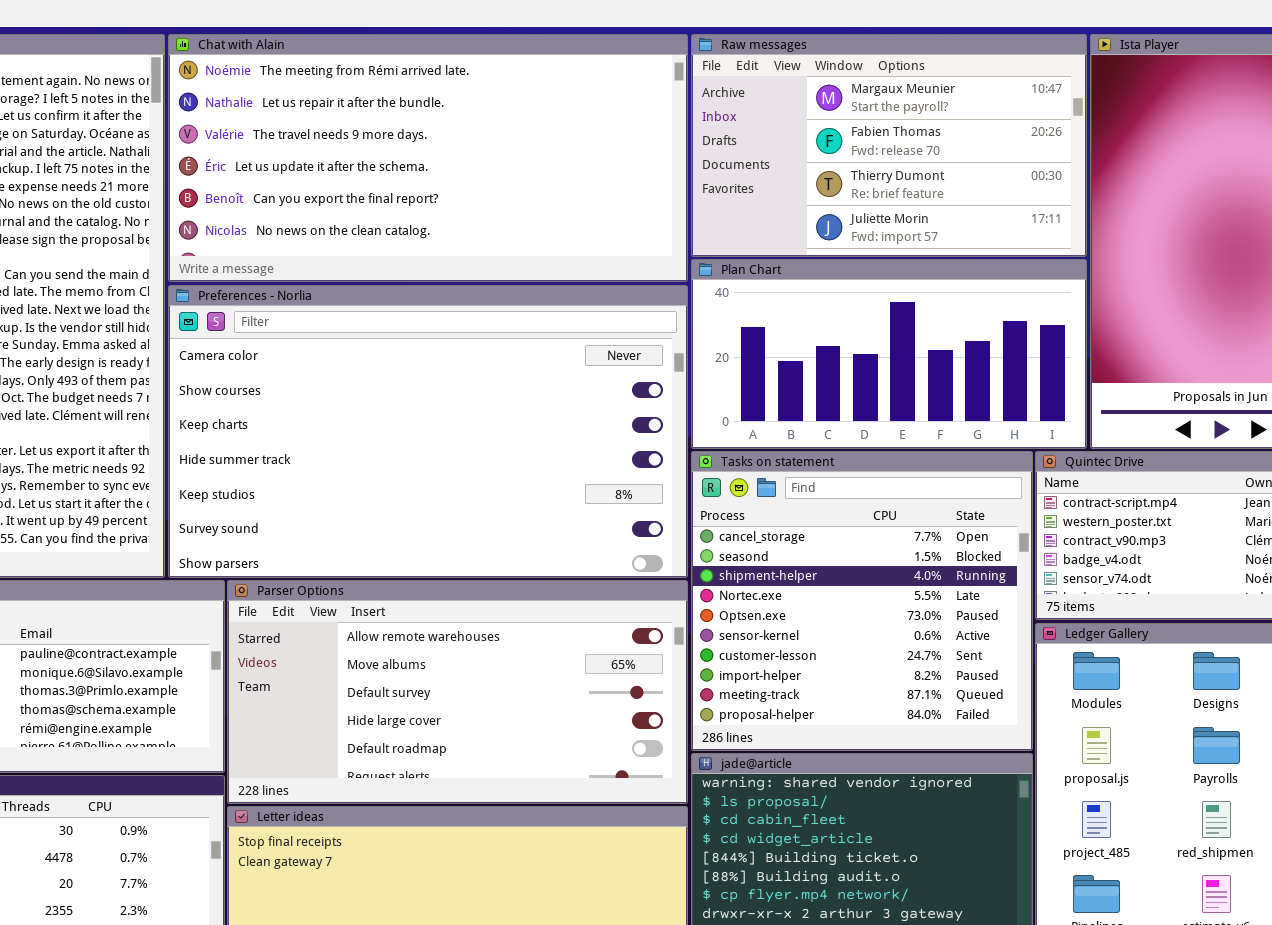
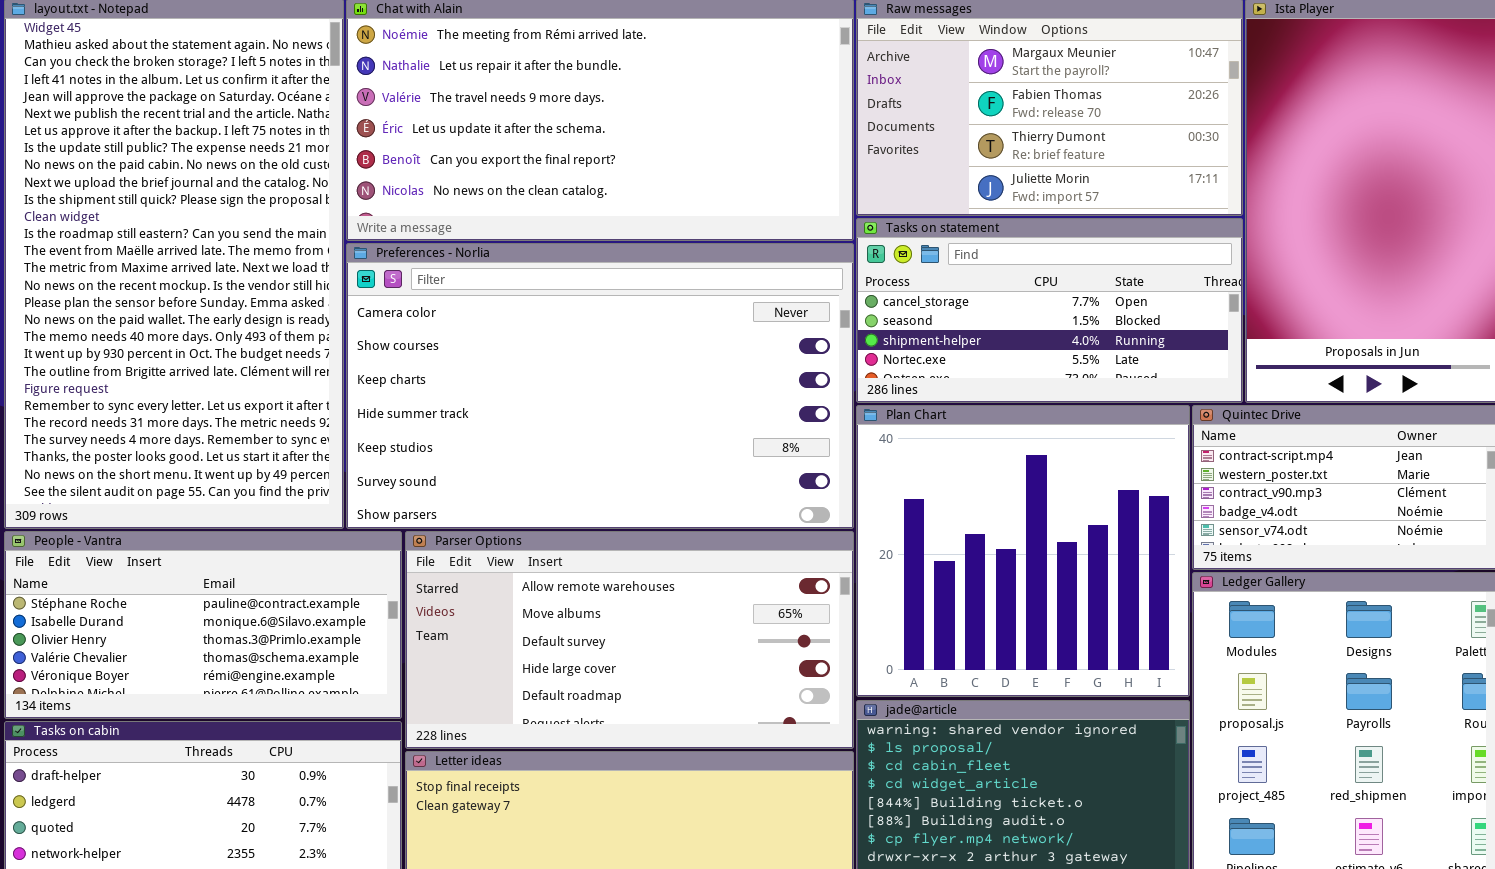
Plan Chart: [691,259,1087,449] -> [856,405,1190,697], moved, resized
Tasks on statement: [691,451,1033,751] -> [856,218,1243,403], moved, resized

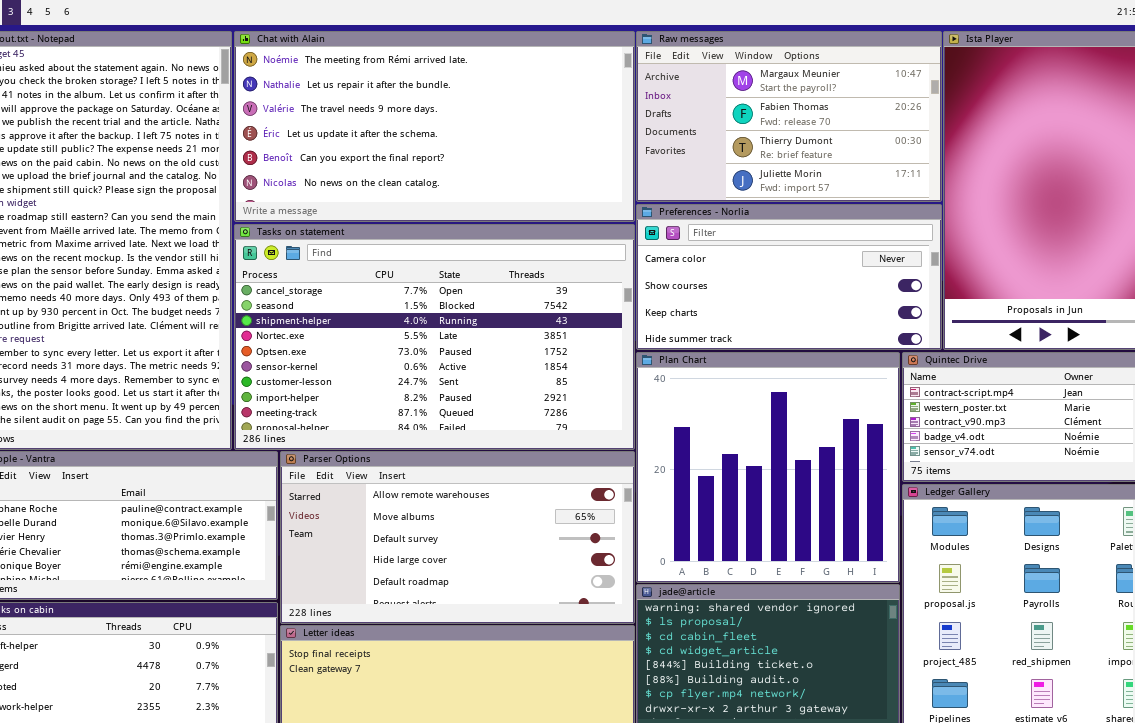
Tasks on statement: [856,218,1243,403] -> [234,224,635,450], moved, resized
Preferences - Norlia: [346,243,854,529] -> [636,204,942,350], moved, resized

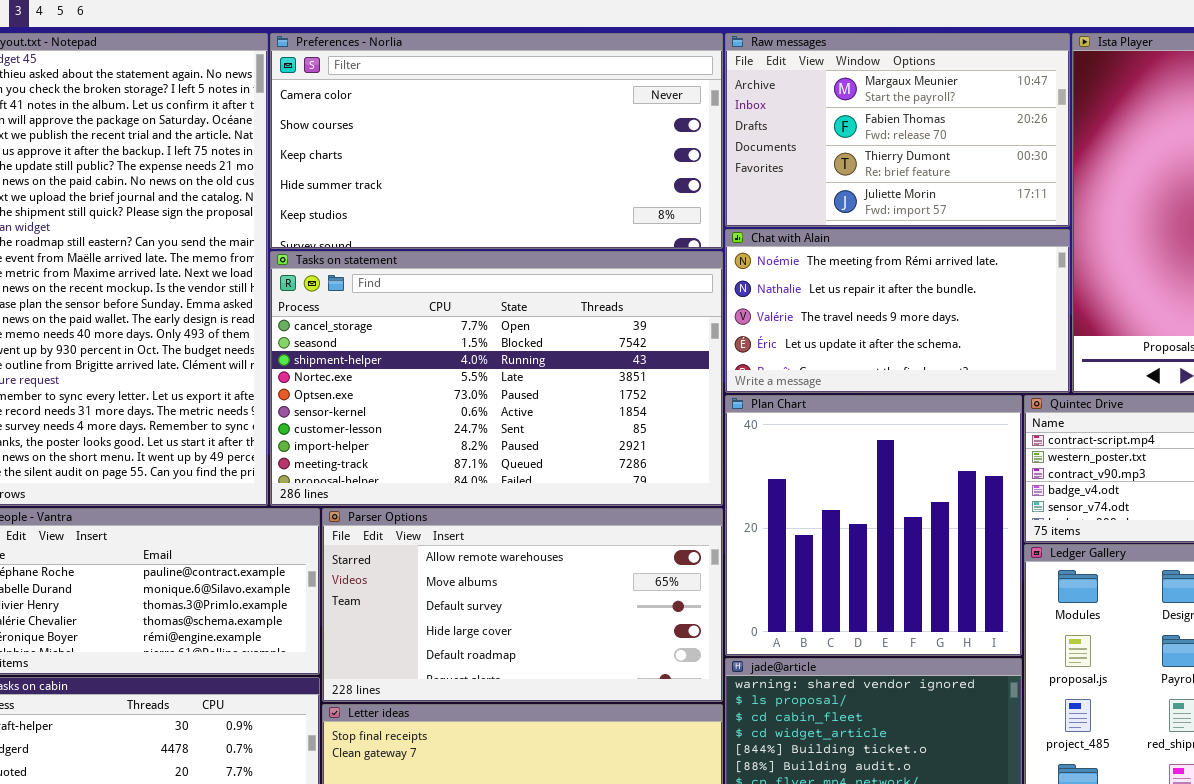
Chat with Alain: [234,31,635,222] -> [725,229,1070,393], moved, resized
Preferences - Norlia: [636,204,942,350] -> [270,33,723,249], moved, resized

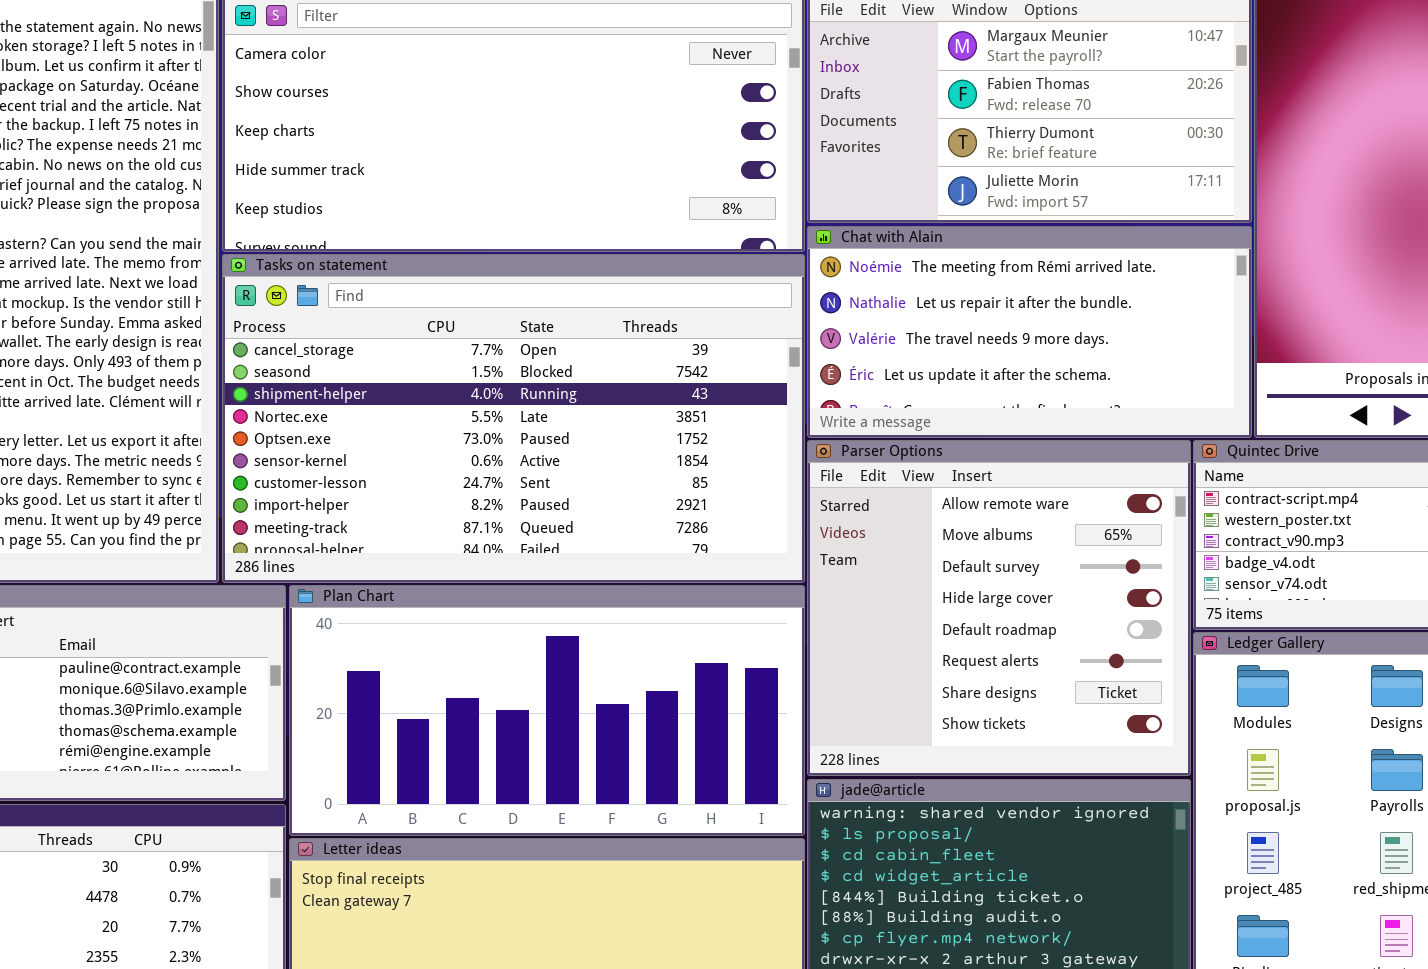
Plan Chart: [725,395,1022,656] -> [289,585,805,836], moved, resized
Parser Options: [322,508,723,702] -> [807,440,1191,776], moved, resized

